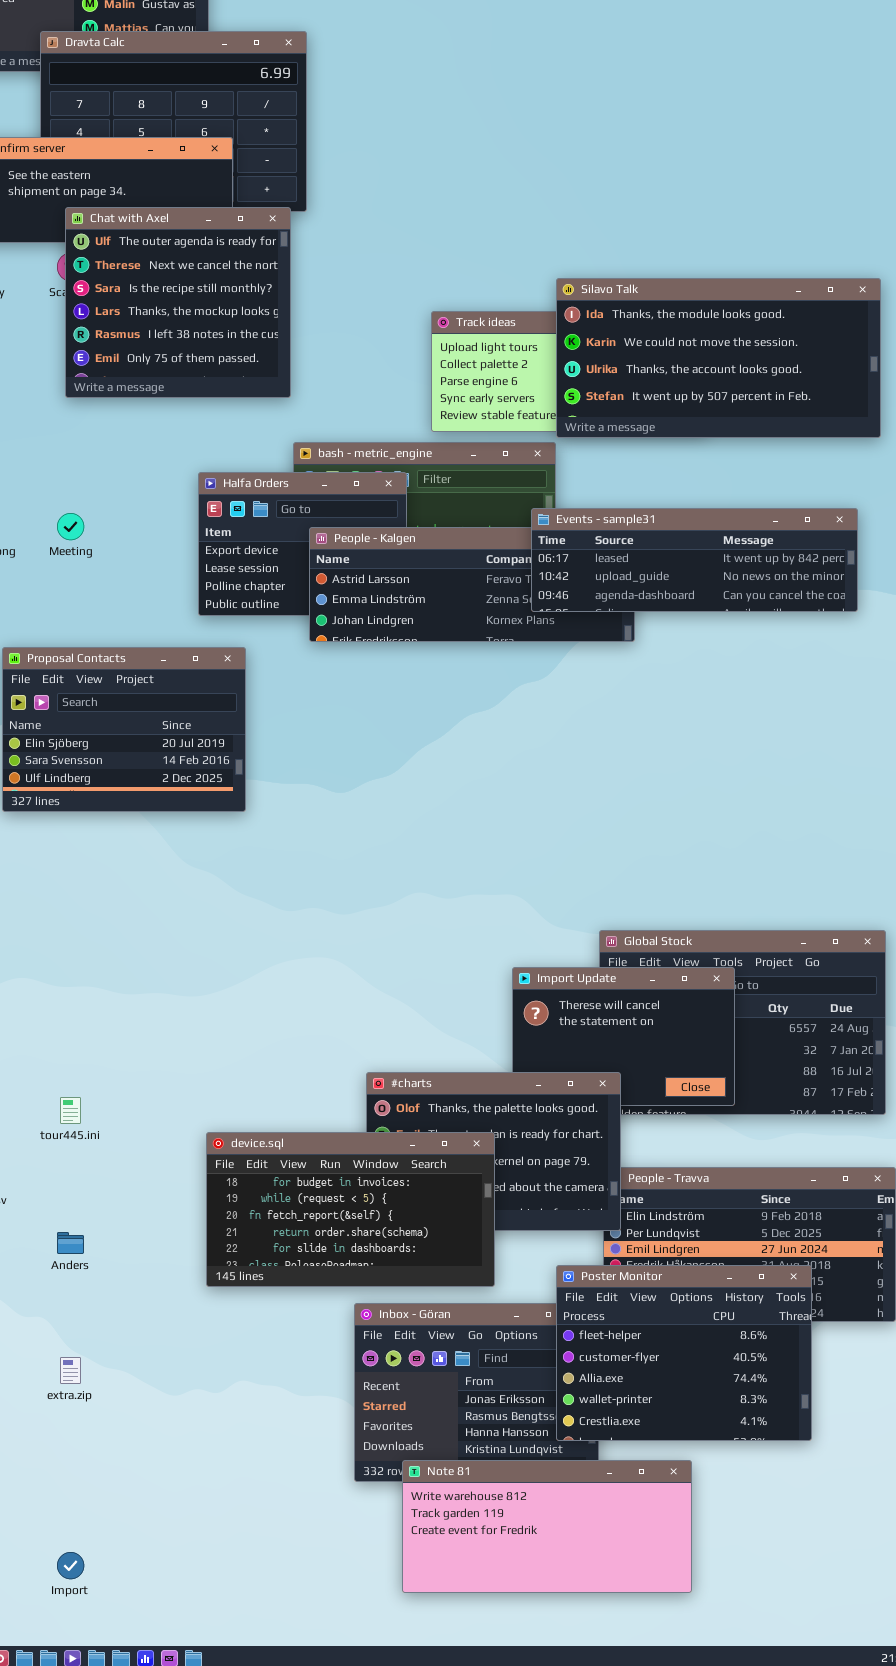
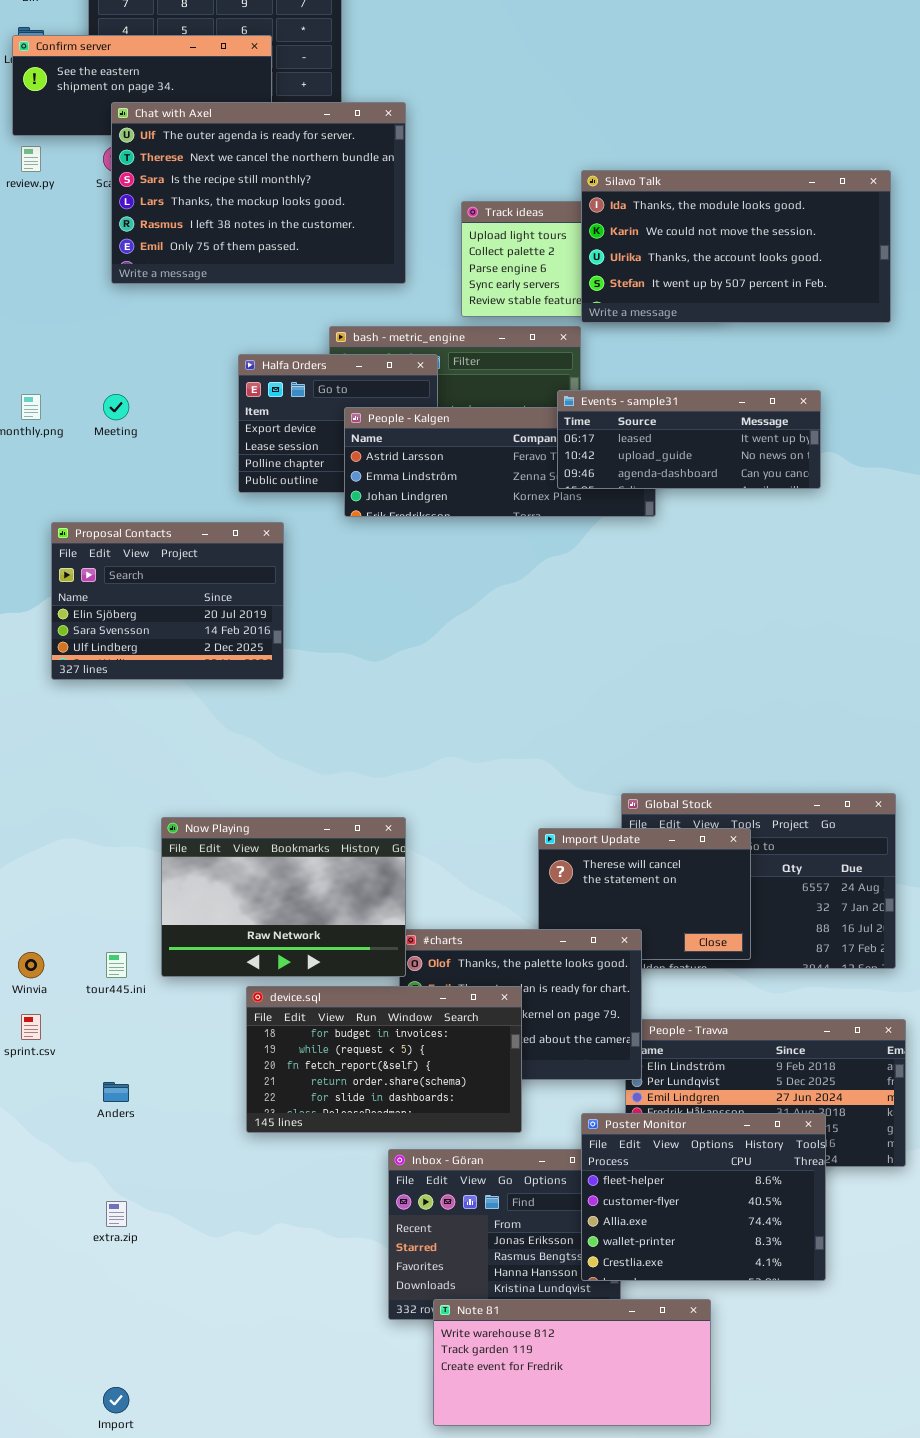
Chat with Axel: [65,207,291,398] -> [111,102,406,284], resized
Events - sample31: [531,508,858,612] -> [557,390,821,489], resized
Now Playing: none -> [161,817,406,977], opened

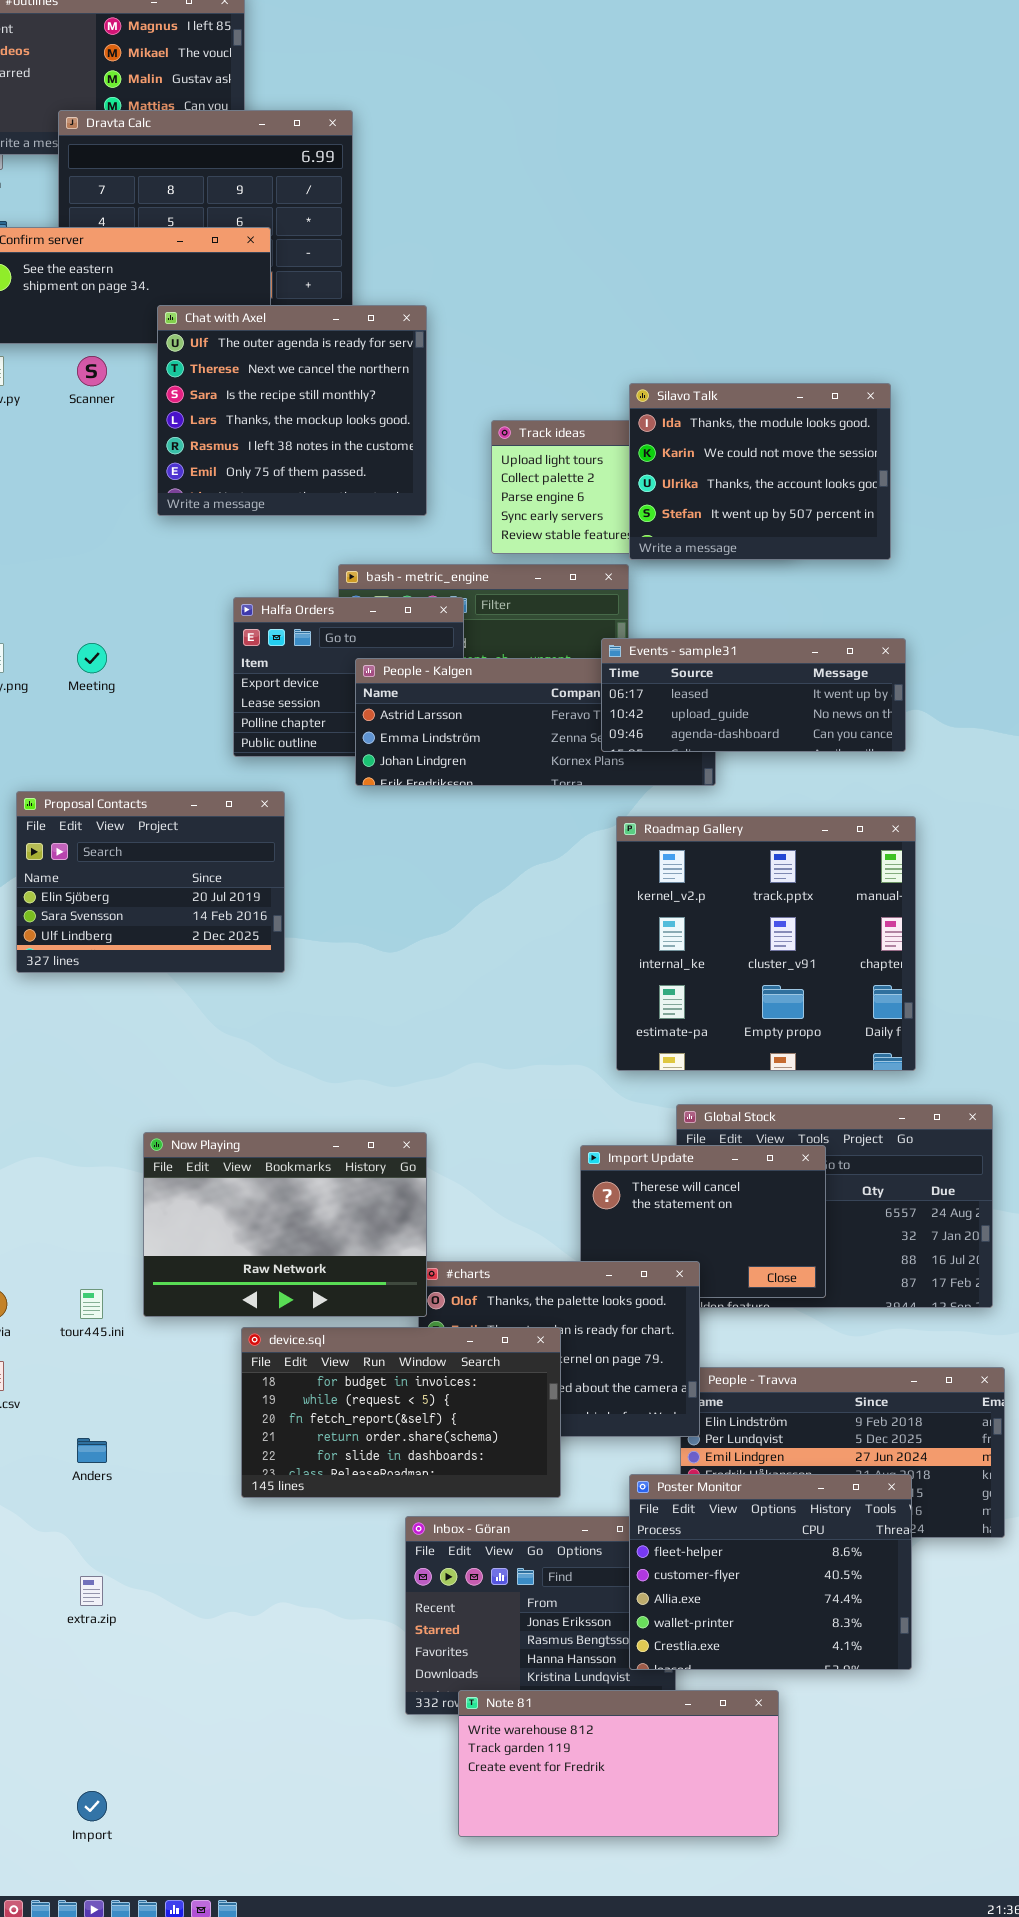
Chat with Axel: [111,102,406,284] -> [157,305,427,516], resized
Silavo Talk: [581,170,891,323] -> [629,383,891,560], resized
Roadmap Gallery: none -> [616,816,916,1071], opened

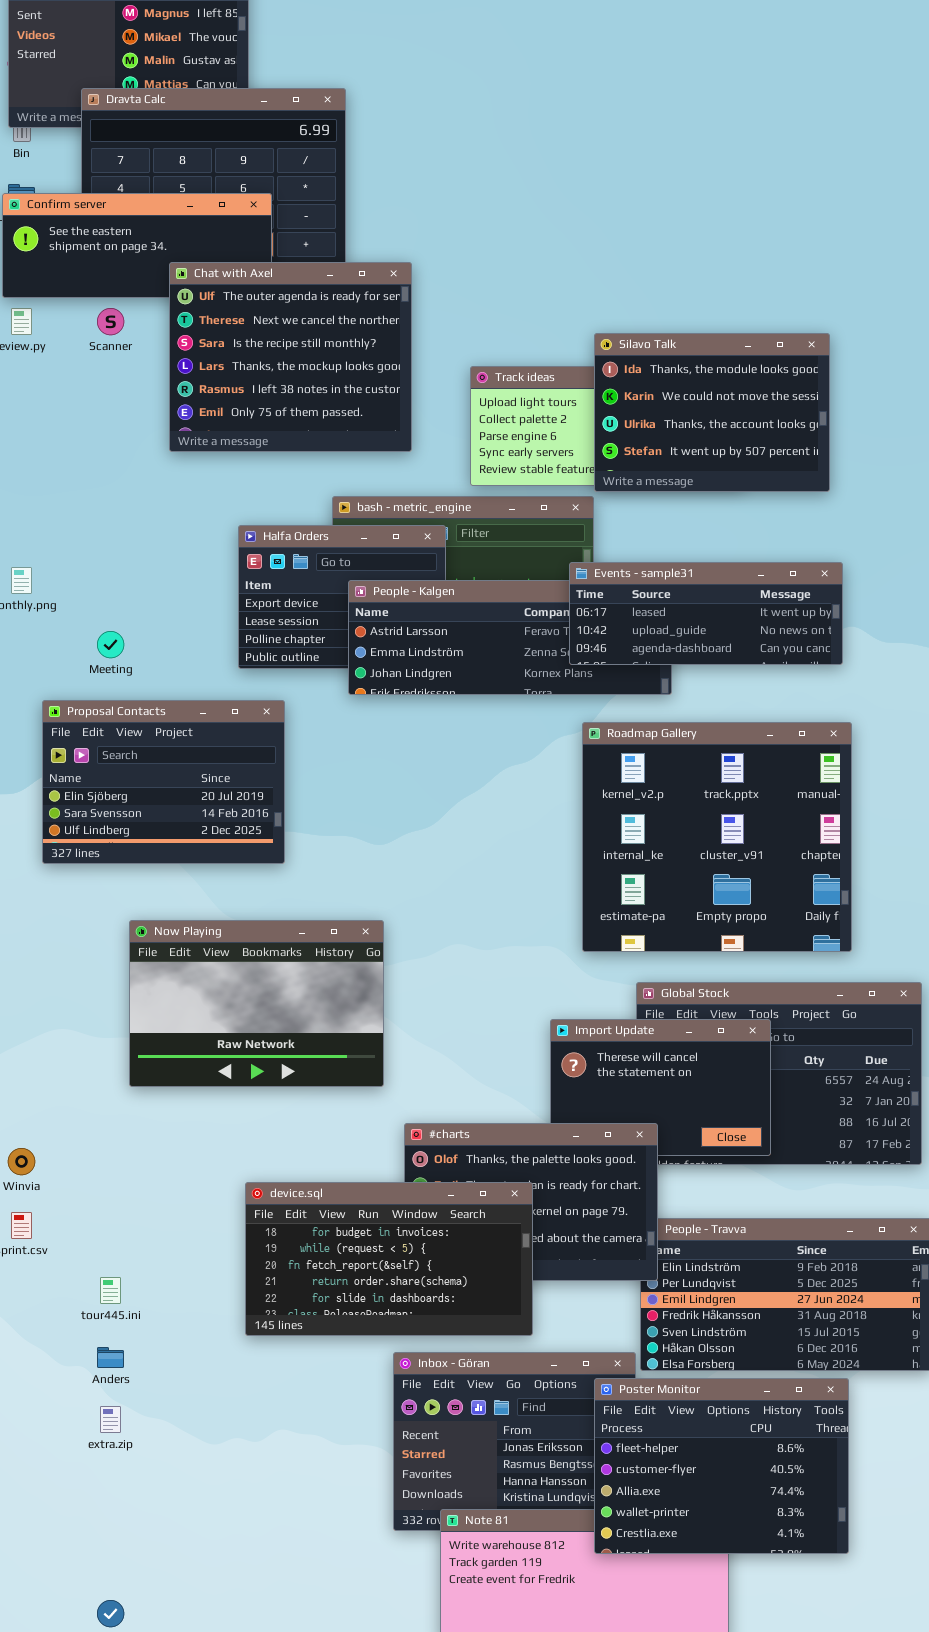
Meeting: [77,643,107,673] -> [97,631,124,658], moved
Now Playing: [143,1132,427,1317] -> [129,920,384,1087], moved
tour445.ini: [80,1289,103,1319] -> [100,1277,121,1304], moved
Anders: [77,1438,107,1463] -> [97,1347,124,1368], moved
Poster Monitor: [629,1474,912,1670] -> [594,1378,849,1554], moved

